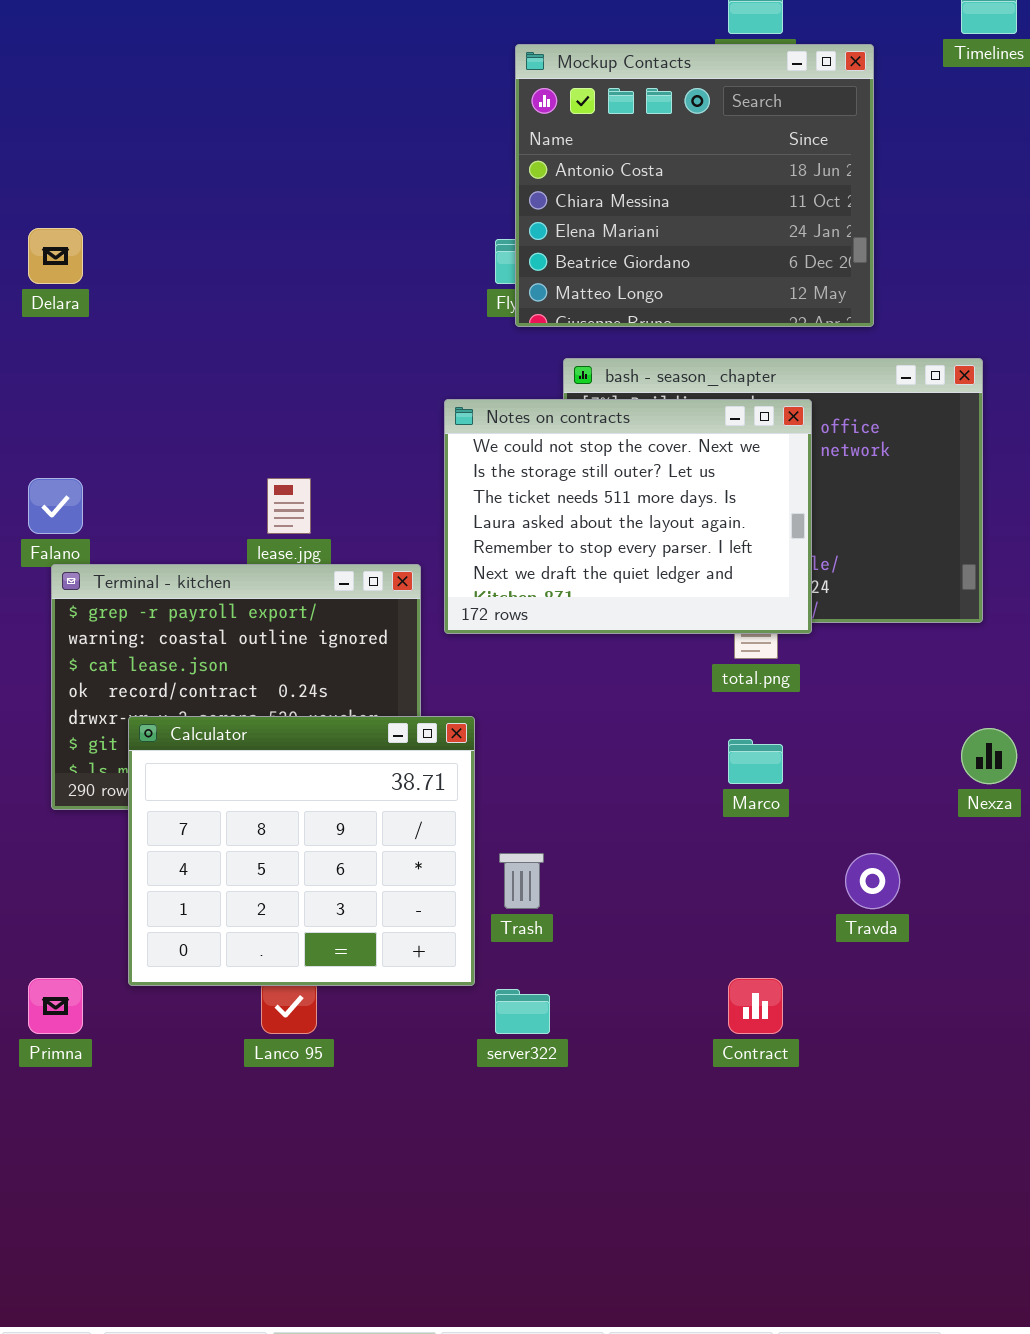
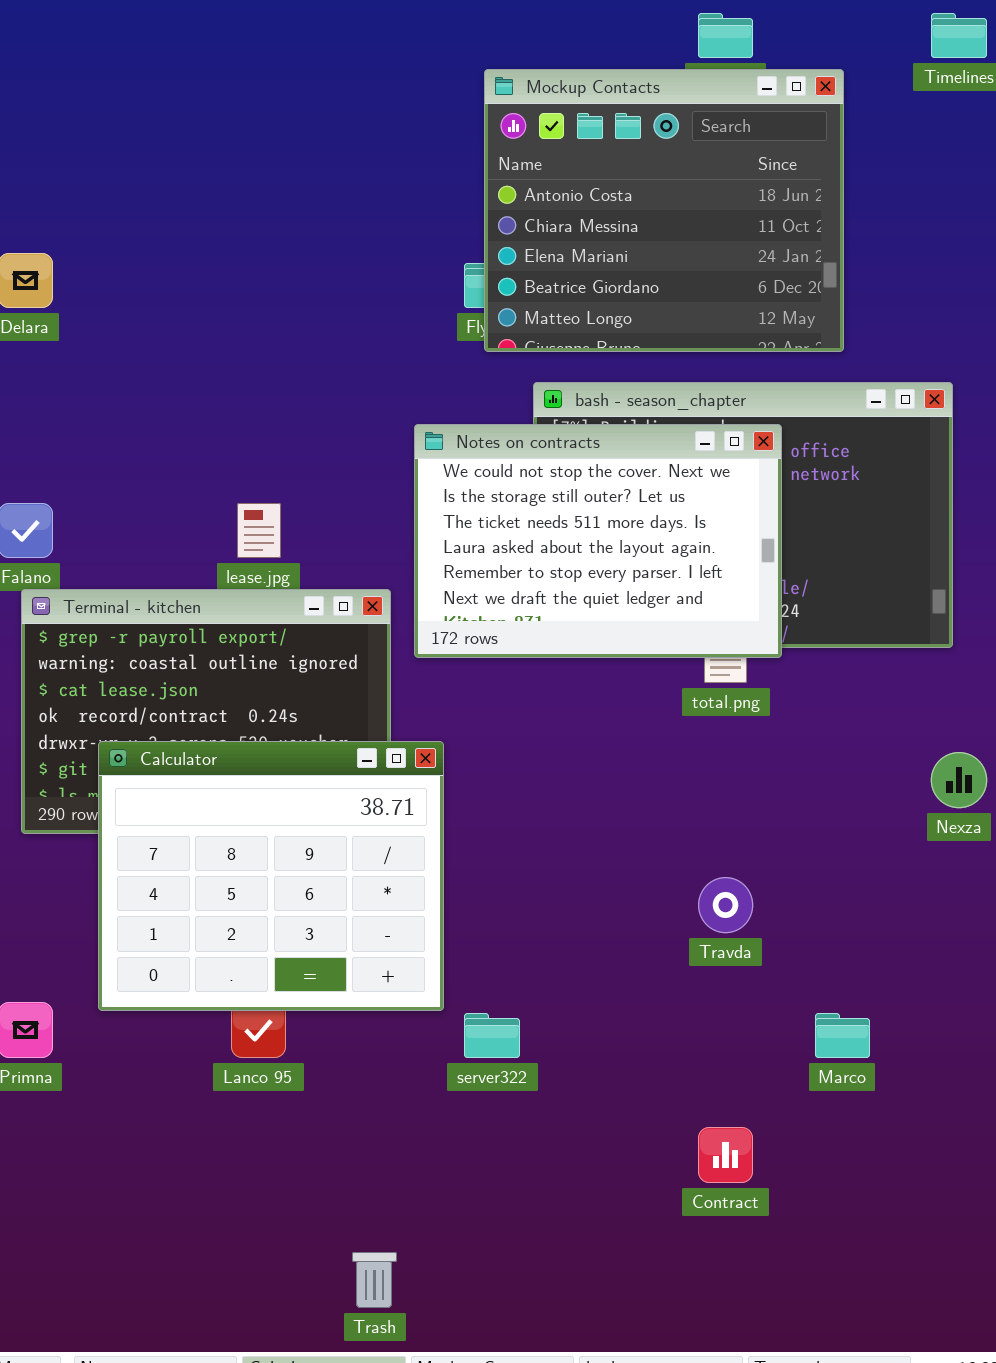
Marco: [728,739,783,784] -> [815,1013,870,1058], moved
Trash: [499,853,544,909] -> [352,1252,397,1308], moved
Travda: [845,853,900,909] -> [698,877,753,933], moved
Contract: [728,978,783,1034] -> [698,1127,753,1183], moved

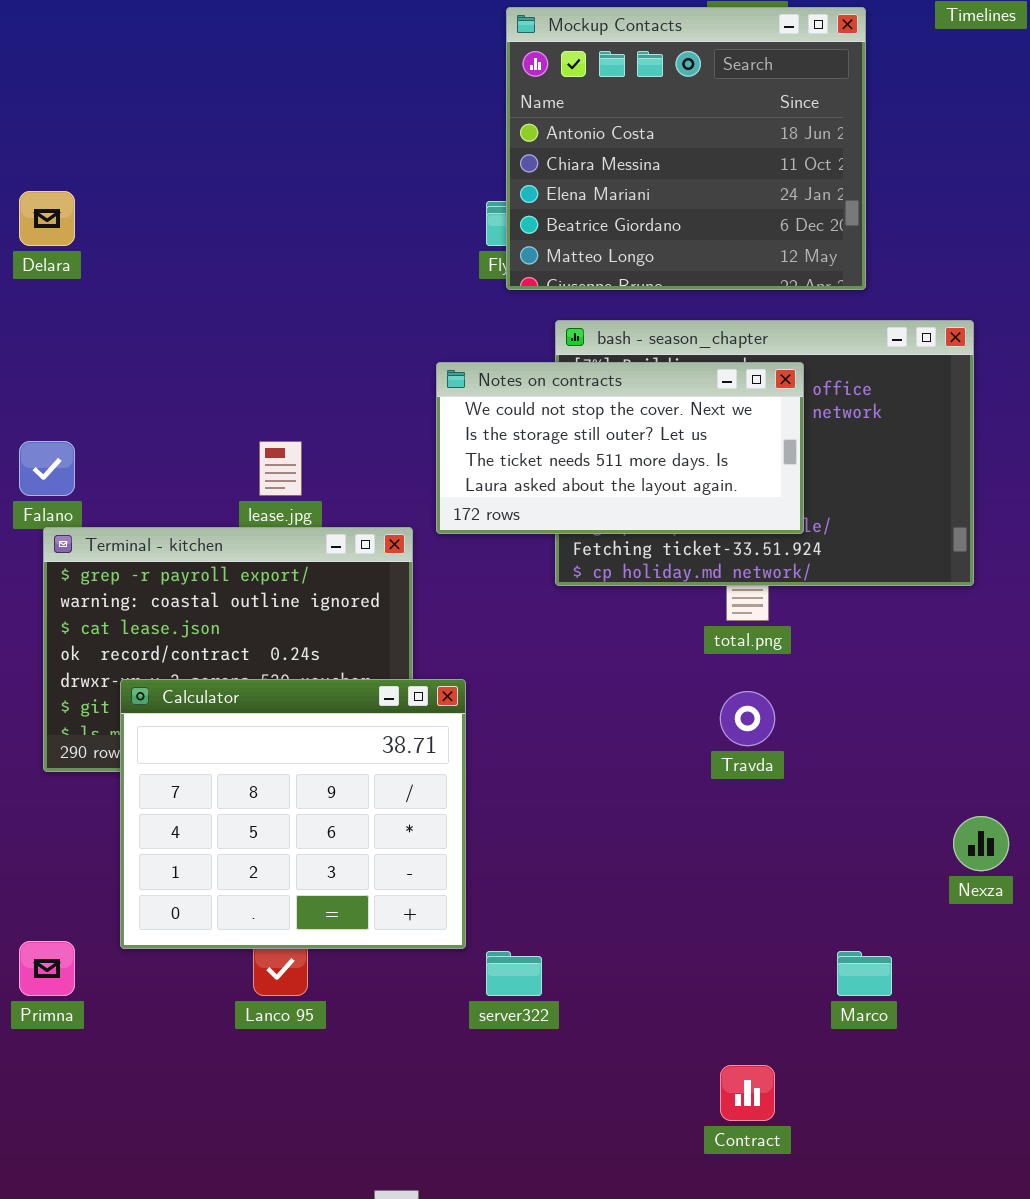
Notes on contracts: [414,424,782,658] -> [436,362,804,534], resized
Nexza: [931,752,987,808] -> [953,816,1009,871], moved
Travda: [698,877,753,933] -> [720,691,775,746], moved

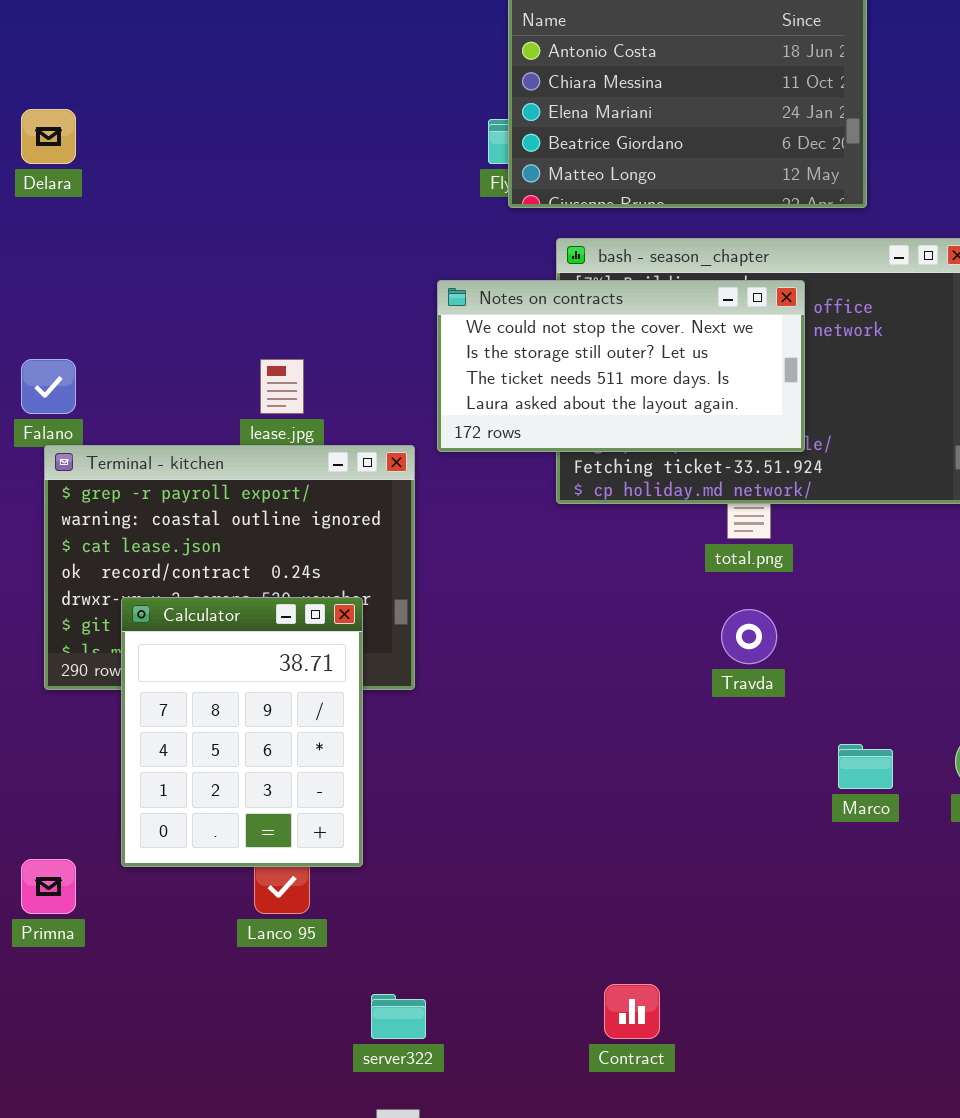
Calculator: [120,679,466,949] -> [121,597,363,867], resized
server322: [486,951,542,996] -> [371,994,426,1039], moved
Marco: [837,951,892,996] -> [838,744,893,789], moved
Contract: [720,1065,775,1121] -> [604,984,660,1039], moved

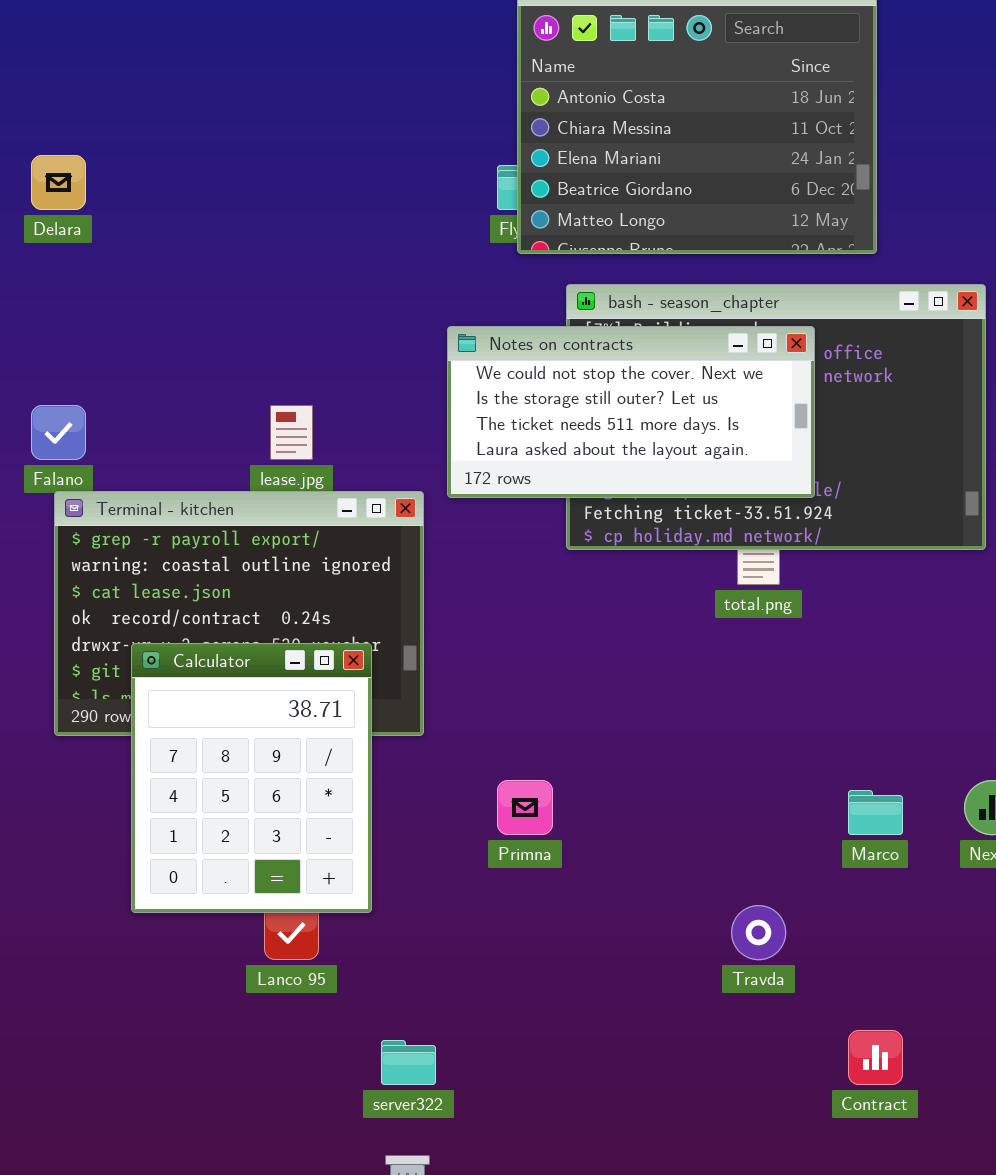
Travda: [721,609,777,664] -> [731,905,786,960], moved
Primna: [21,859,76,914] -> [497,780,553,835], moved
Contract: [604,984,660,1039] -> [848,1030,903,1085], moved

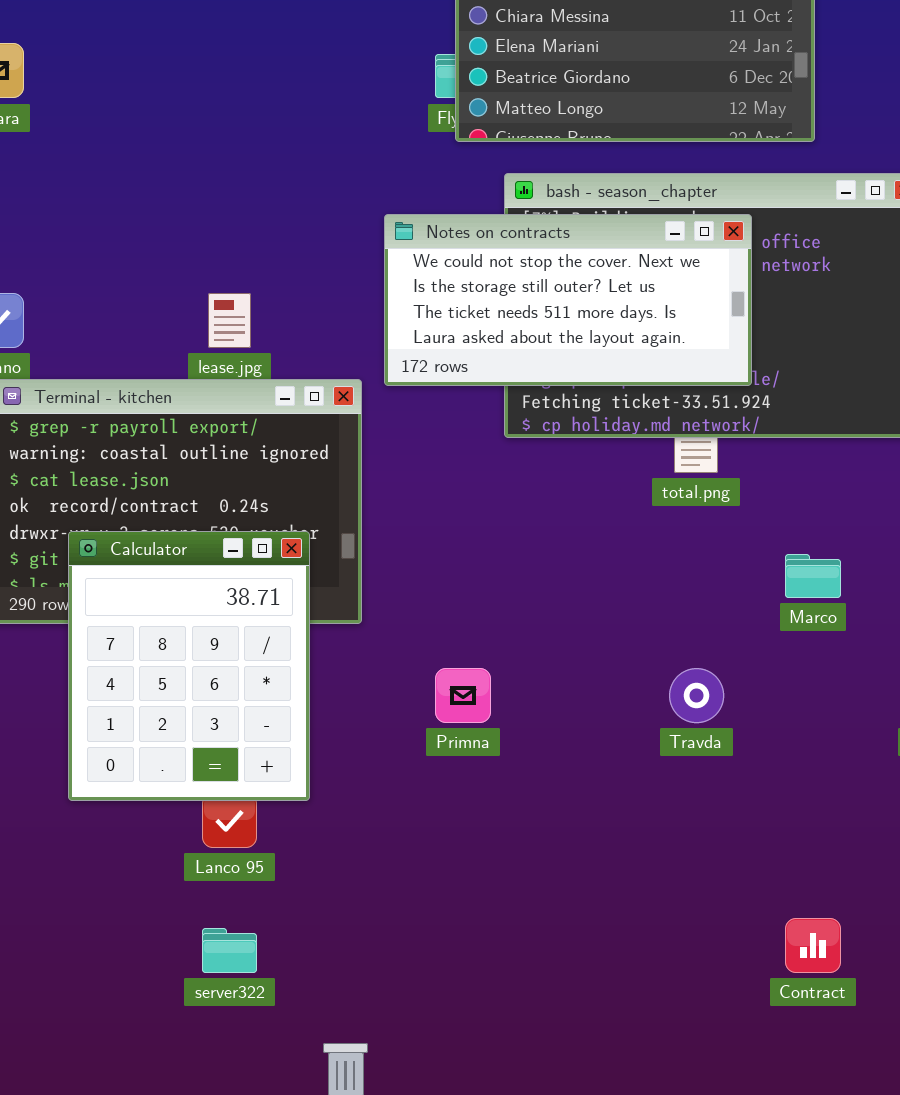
Marco: [848,790,903,835] -> [785,554,841,598], moved
Travda: [731,905,786,960] -> [669,668,724,723], moved
server322: [381,1040,436,1085] -> [202,928,257,973], moved

